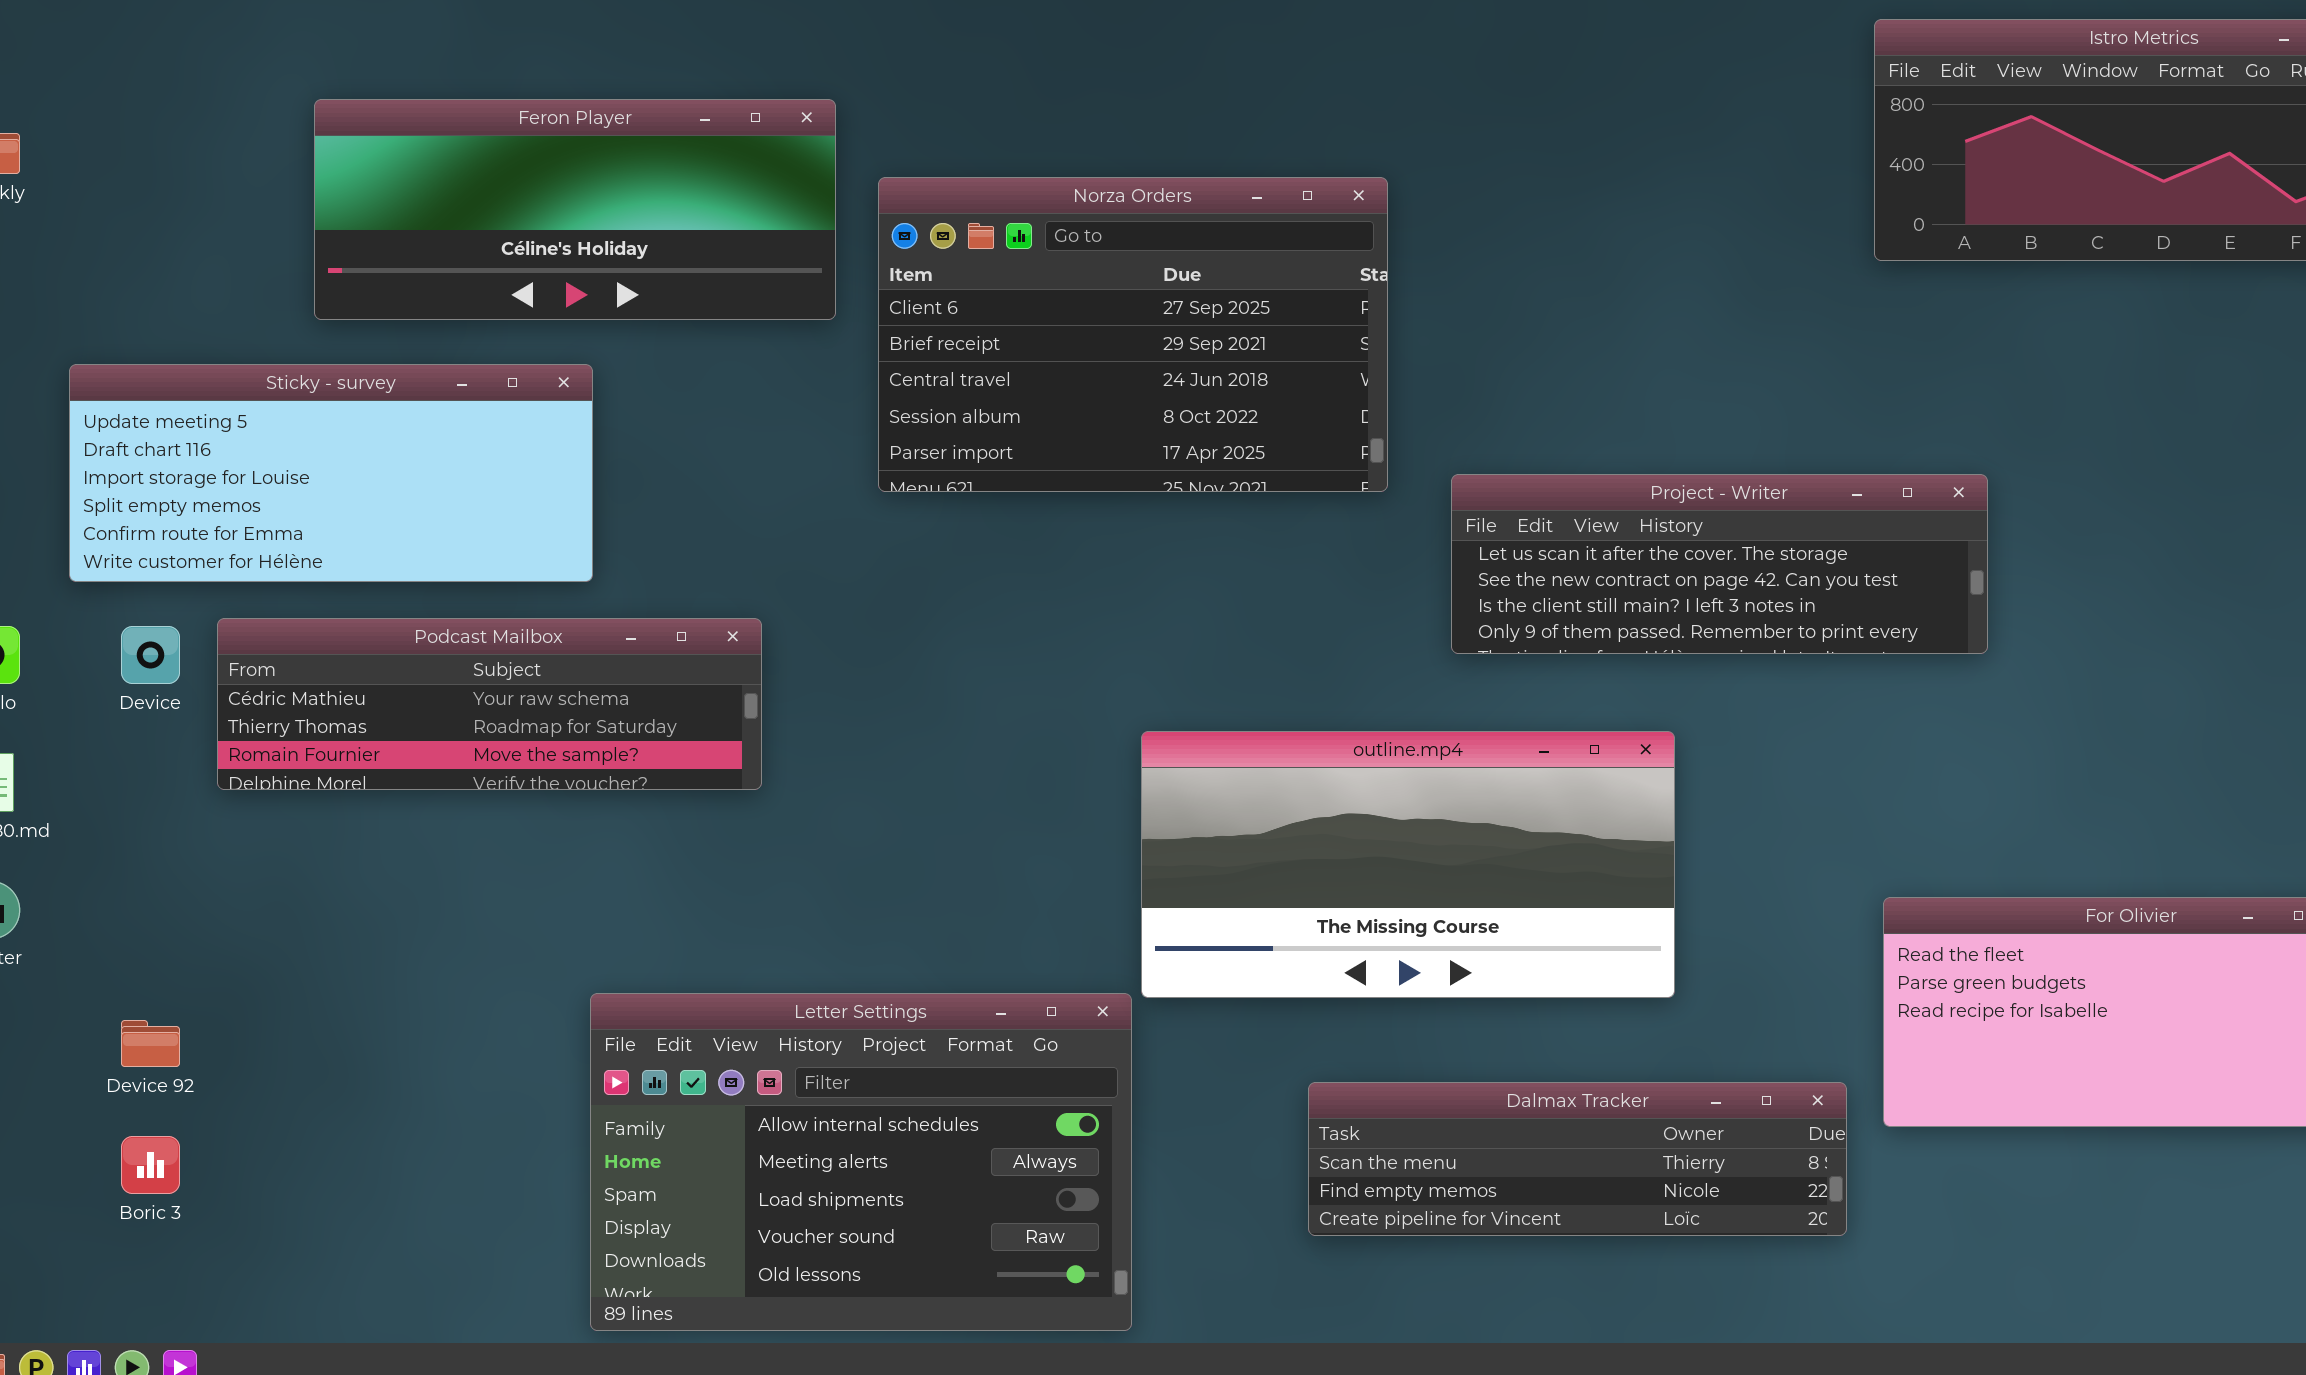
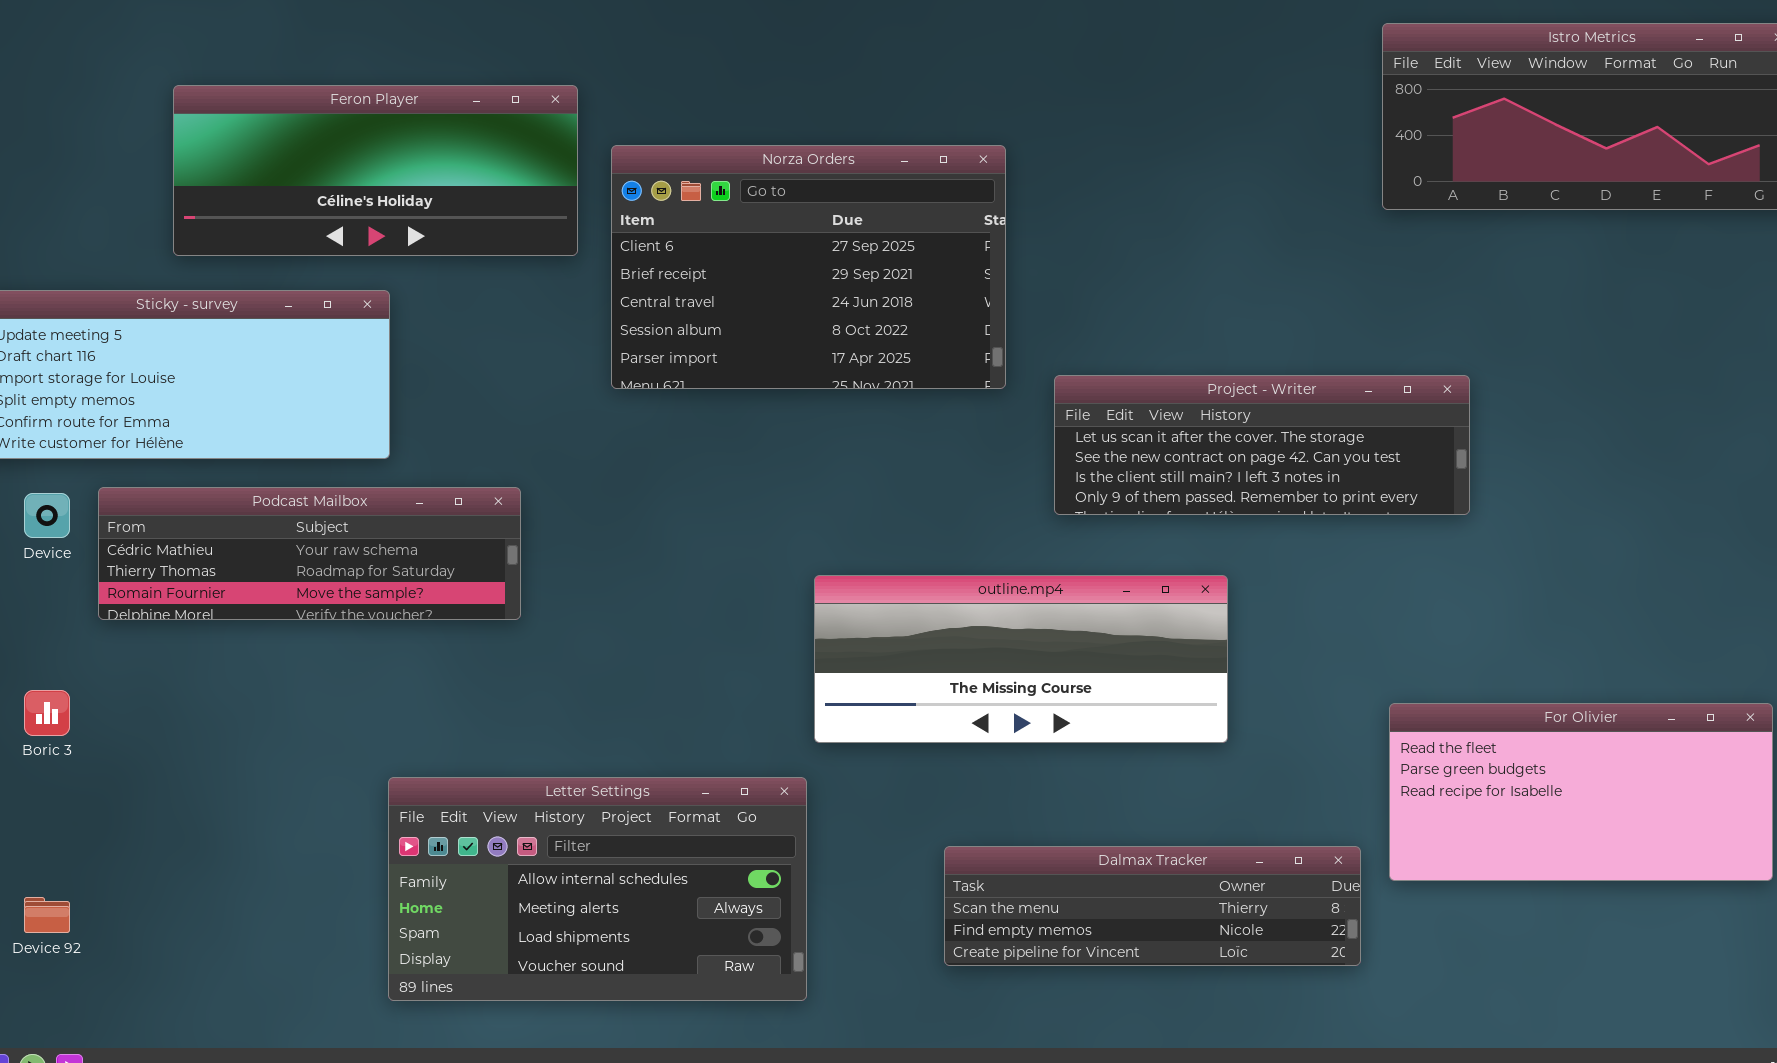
outline.mp4: [1141,731,1675,998] -> [814,575,1228,743], resized
Letter Settings: [590,993,1132,1331] -> [388,777,807,1001], resized
Device 92: [121,1020,180,1067] -> [24,897,70,933], moved
Boric 3: [121,1136,180,1194] -> [24,690,70,736], moved

